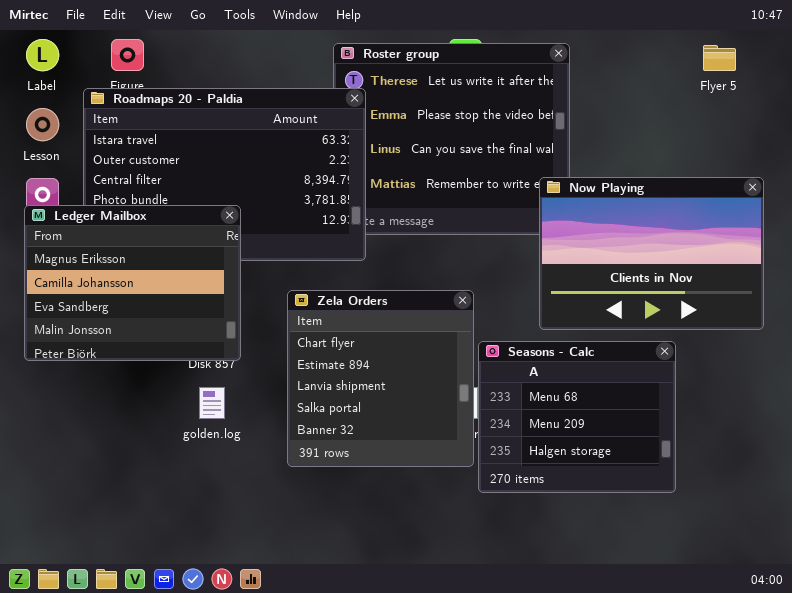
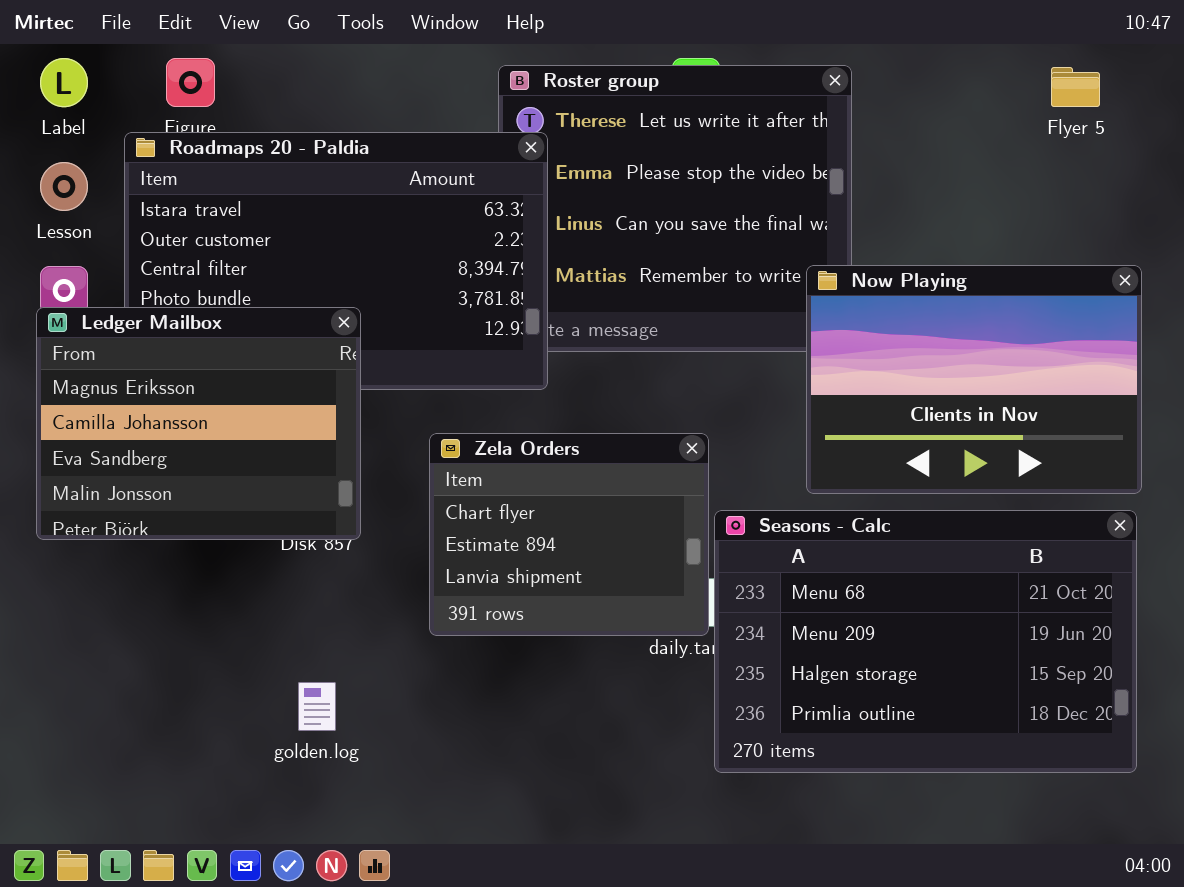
Zela Orders: [287,290,474,467] -> [429,433,709,636], resized
Seasons - Calc: [478,341,676,493] -> [714,510,1137,773], resized
golden.log: [199,387,225,419] -> [298,682,336,731], moved

